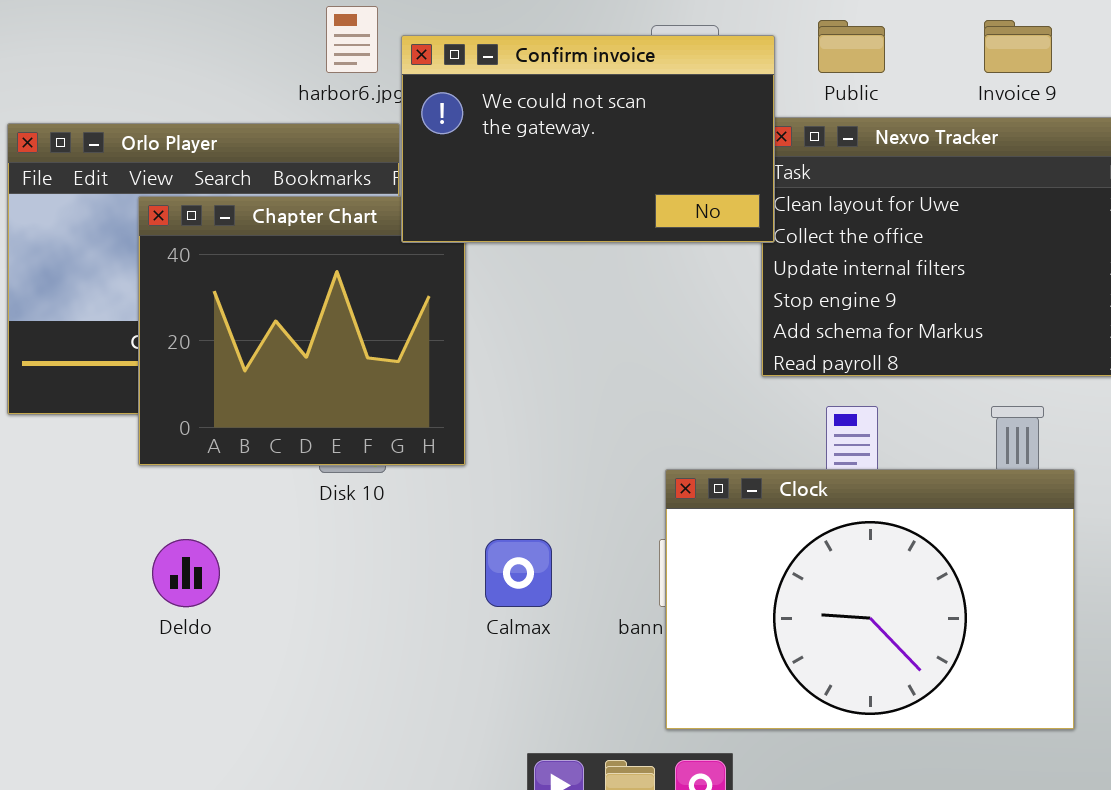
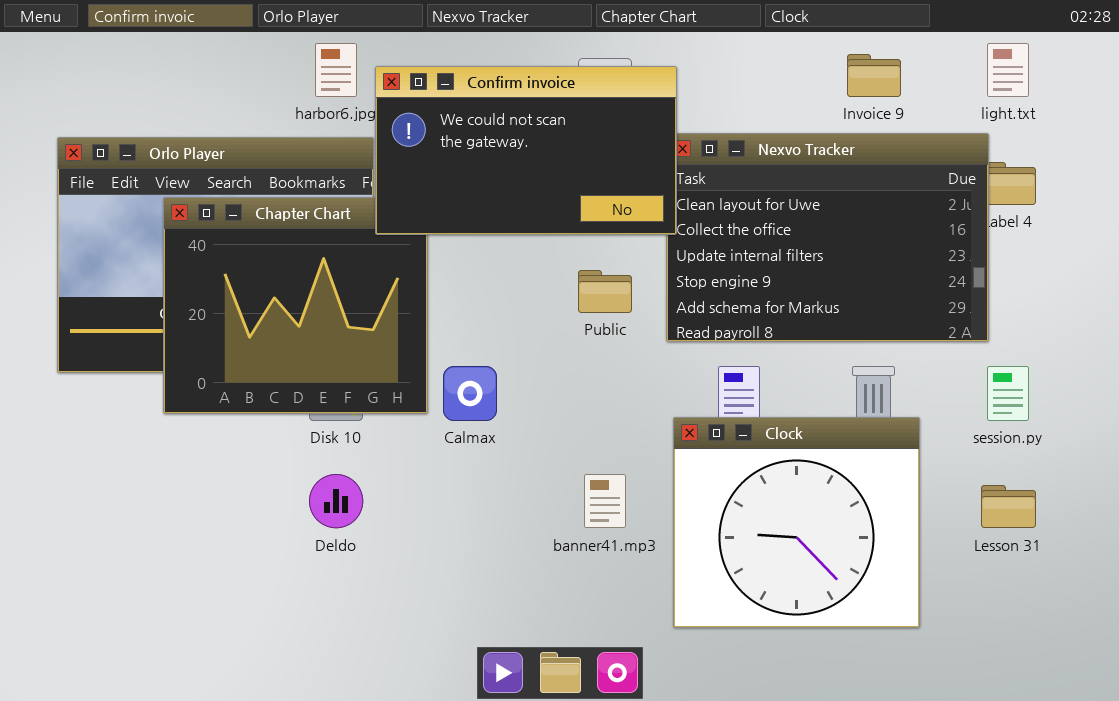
Public: [818,20,885,73] -> [578,270,632,313], moved
Clock: [665,469,1075,730] -> [673,417,920,628], resized
Deldo: [152,539,220,607] -> [309,474,363,528], moved
Calmax: [485,539,552,607] -> [443,366,497,421], moved

